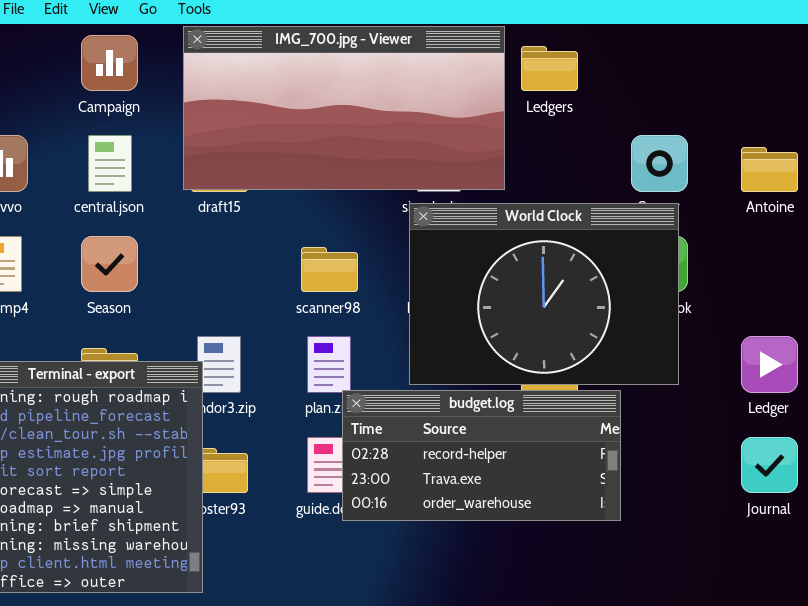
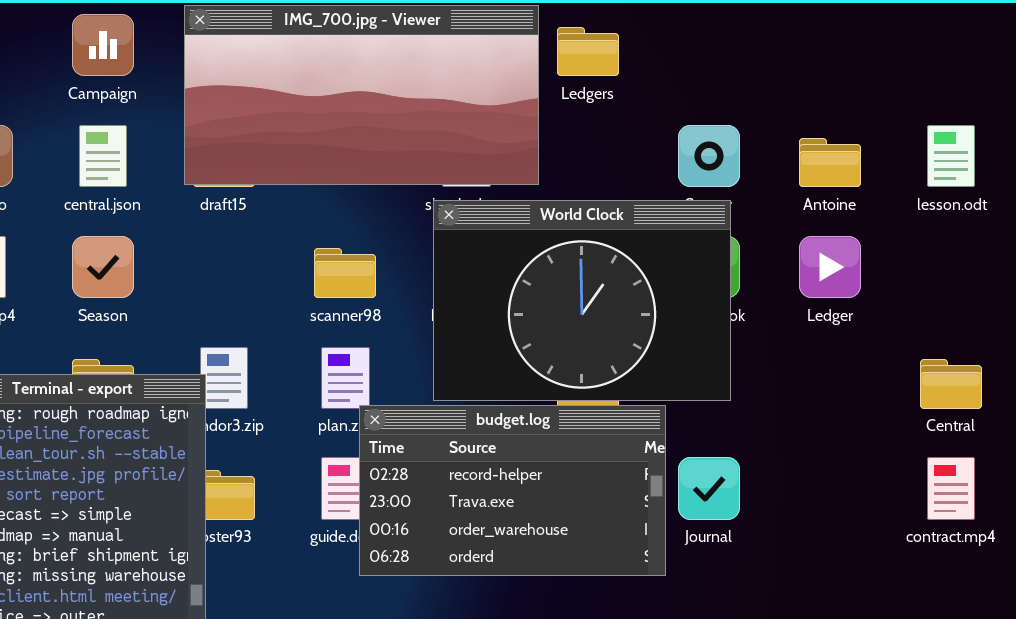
Ledger: [741,336,798,393] -> [799,236,861,298], moved
budget.log: [342,390,621,521] -> [359,405,666,576], resized
Journal: [741,437,798,493] -> [678,457,740,520], moved

